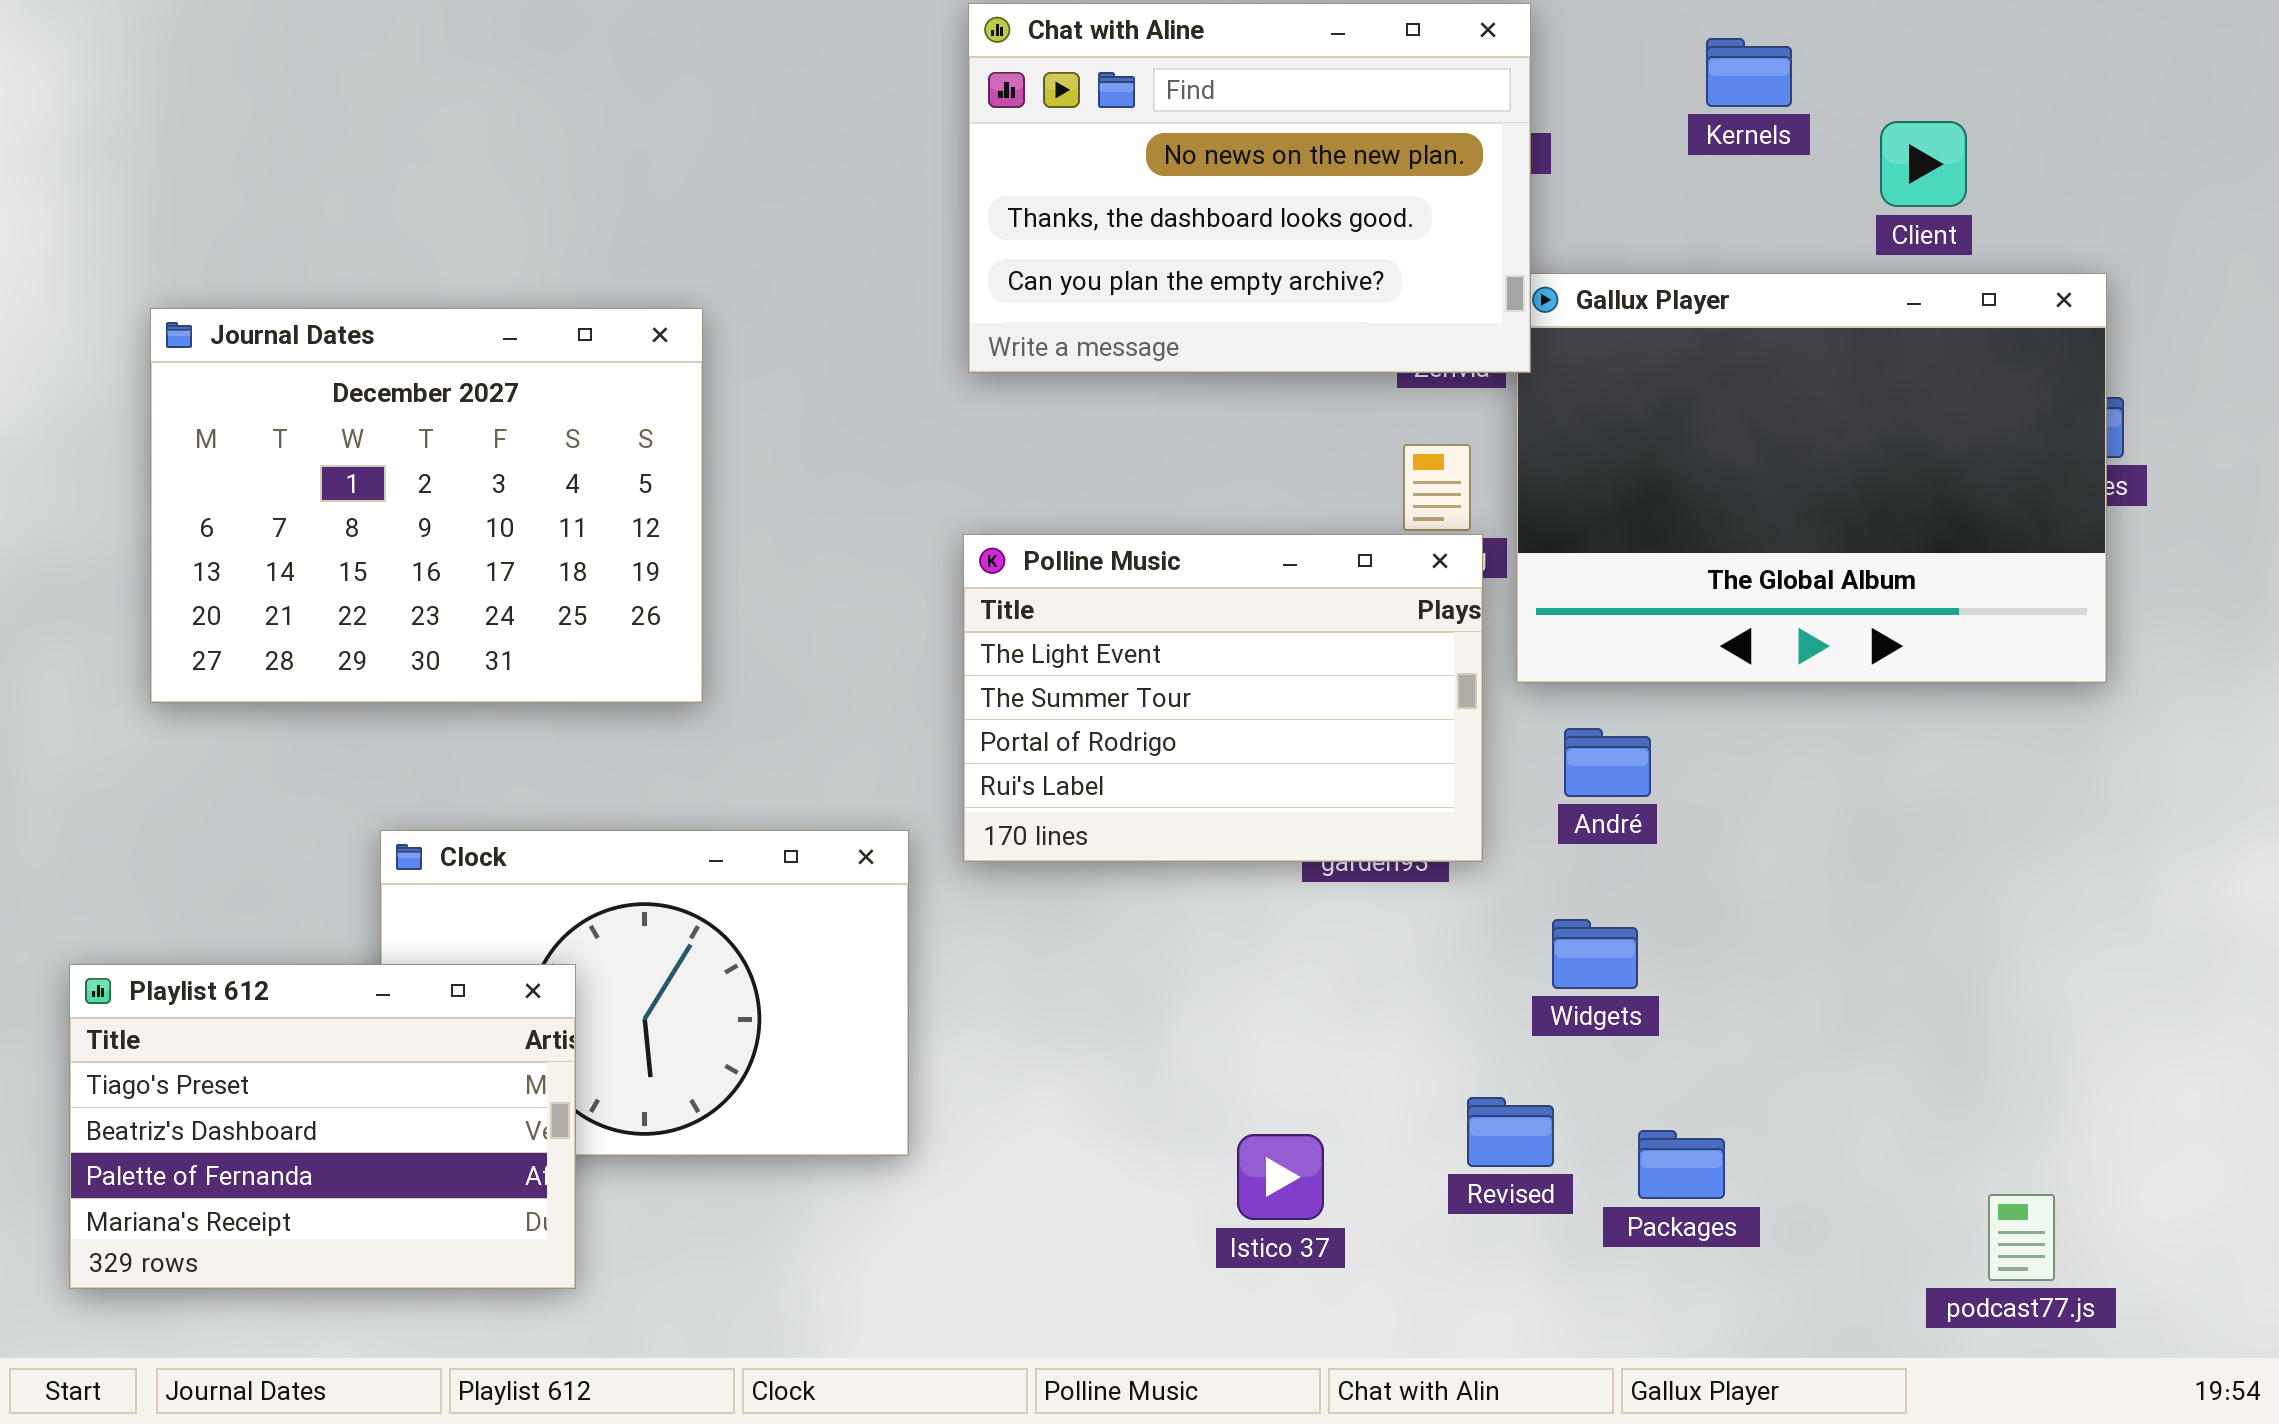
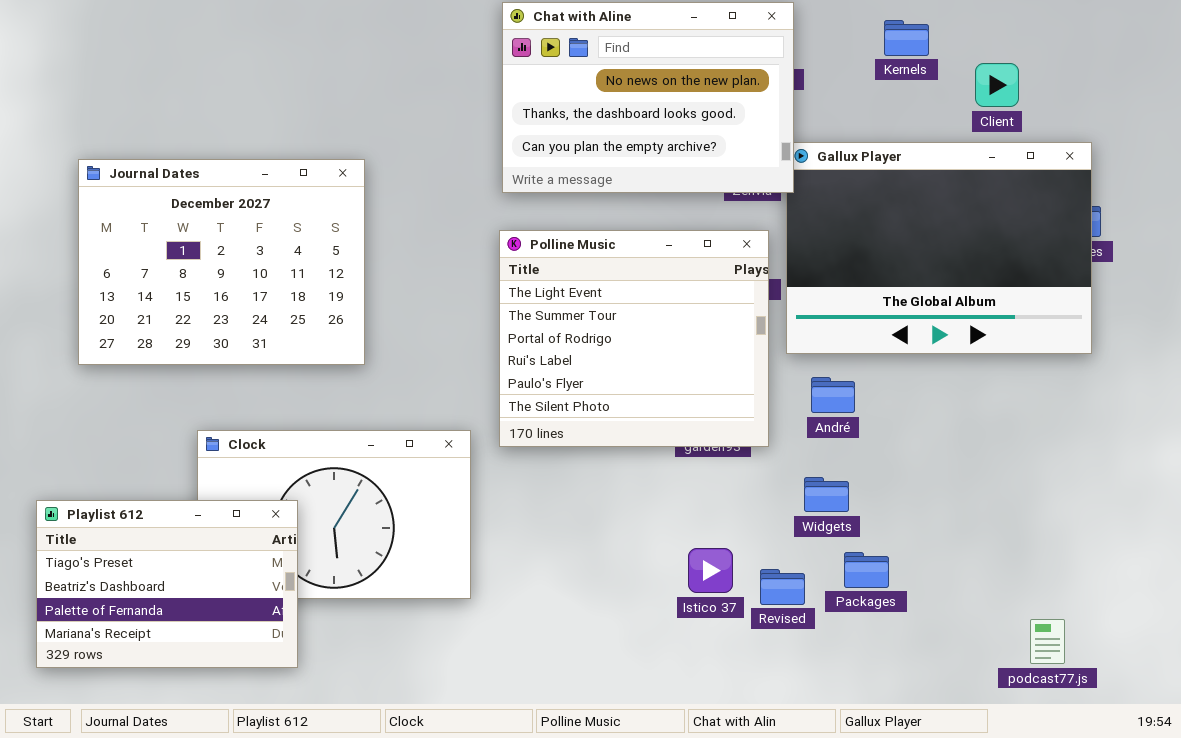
Polline Music: [963,534,1483,862] -> [499,230,769,447], resized
Packages: [1638,1130,1725,1199] -> [844,552,889,588], moved
Istico 37: [1237,1134,1324,1220] -> [688,548,733,593], moved

